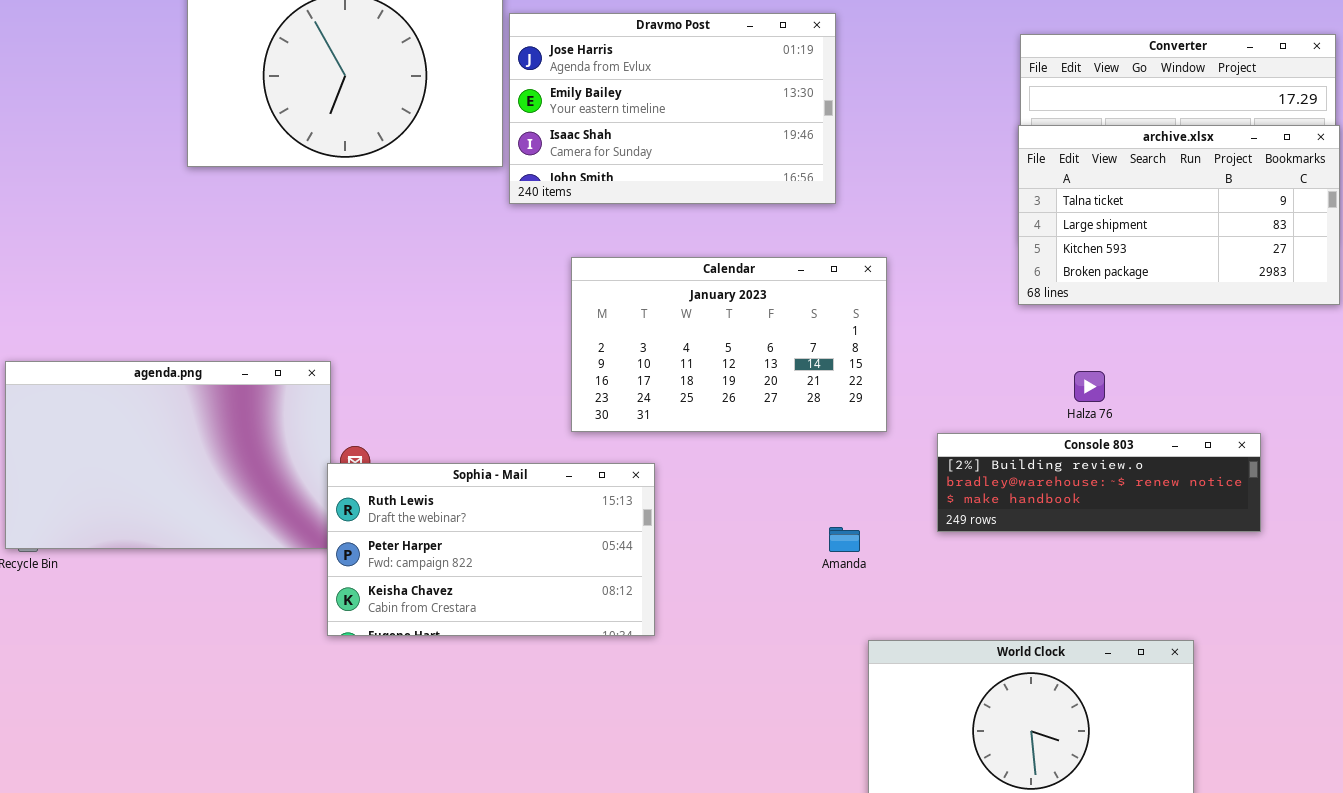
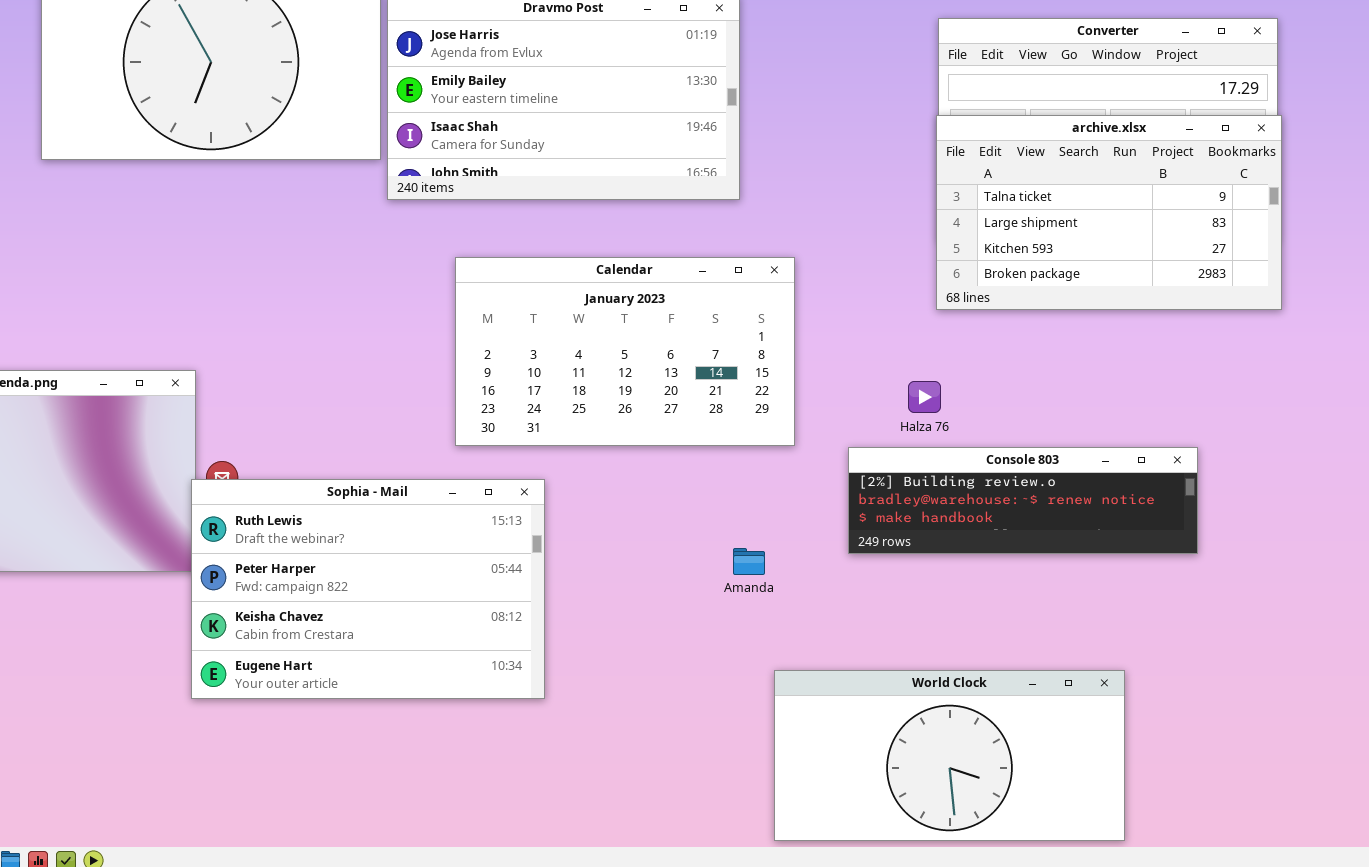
Halza 76: [1074,371,1105,402] -> [908,381,941,413], moved
Sophia - Mail: [327,463,655,636] -> [191,479,545,699], resized

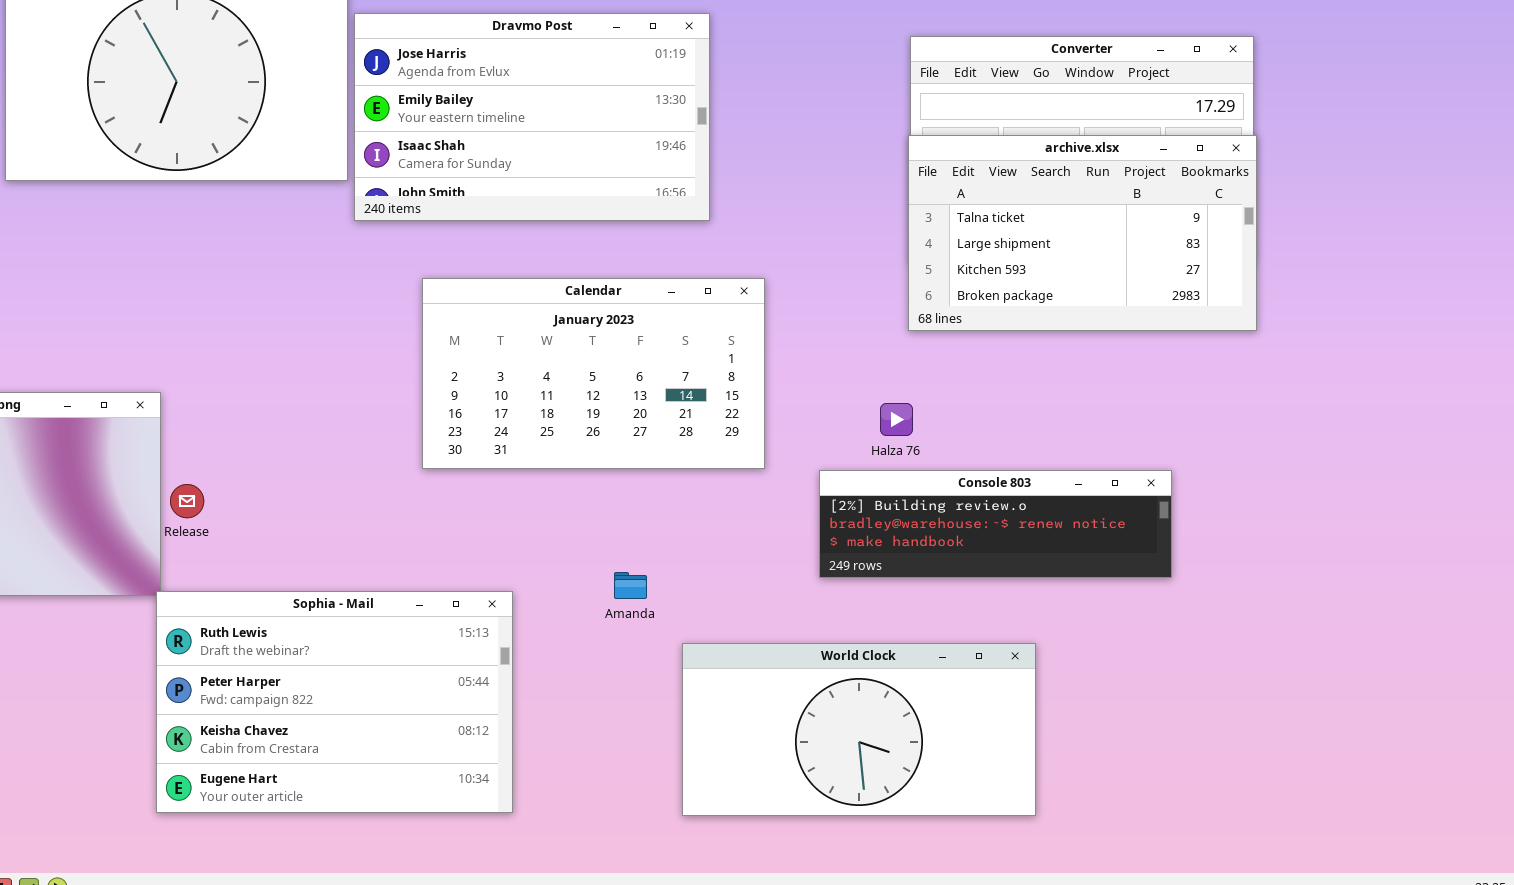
Sophia - Mail: [191,479,545,699] -> [156,591,513,813], moved
Amanda: [733,548,765,575] -> [614,572,647,599], moved
World Clock: [774,670,1125,841] -> [682,643,1036,816], moved

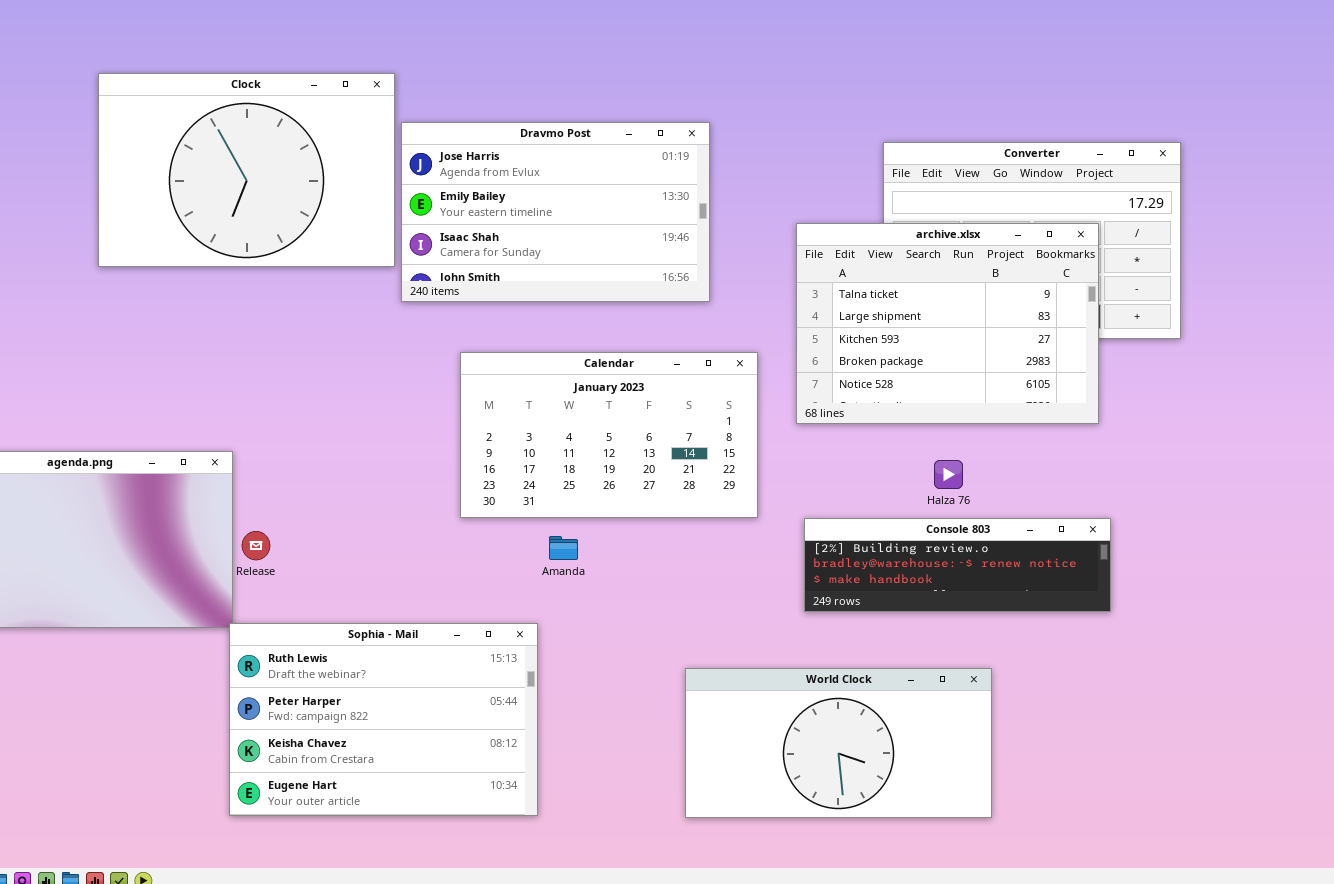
archive.xlsx: [908,135,1257,331] -> [796,223,1099,424], moved, resized
Halza 76: [880,403,913,436] -> [934,460,963,489], moved
Amanda: [614,572,647,599] -> [549,536,578,560], moved

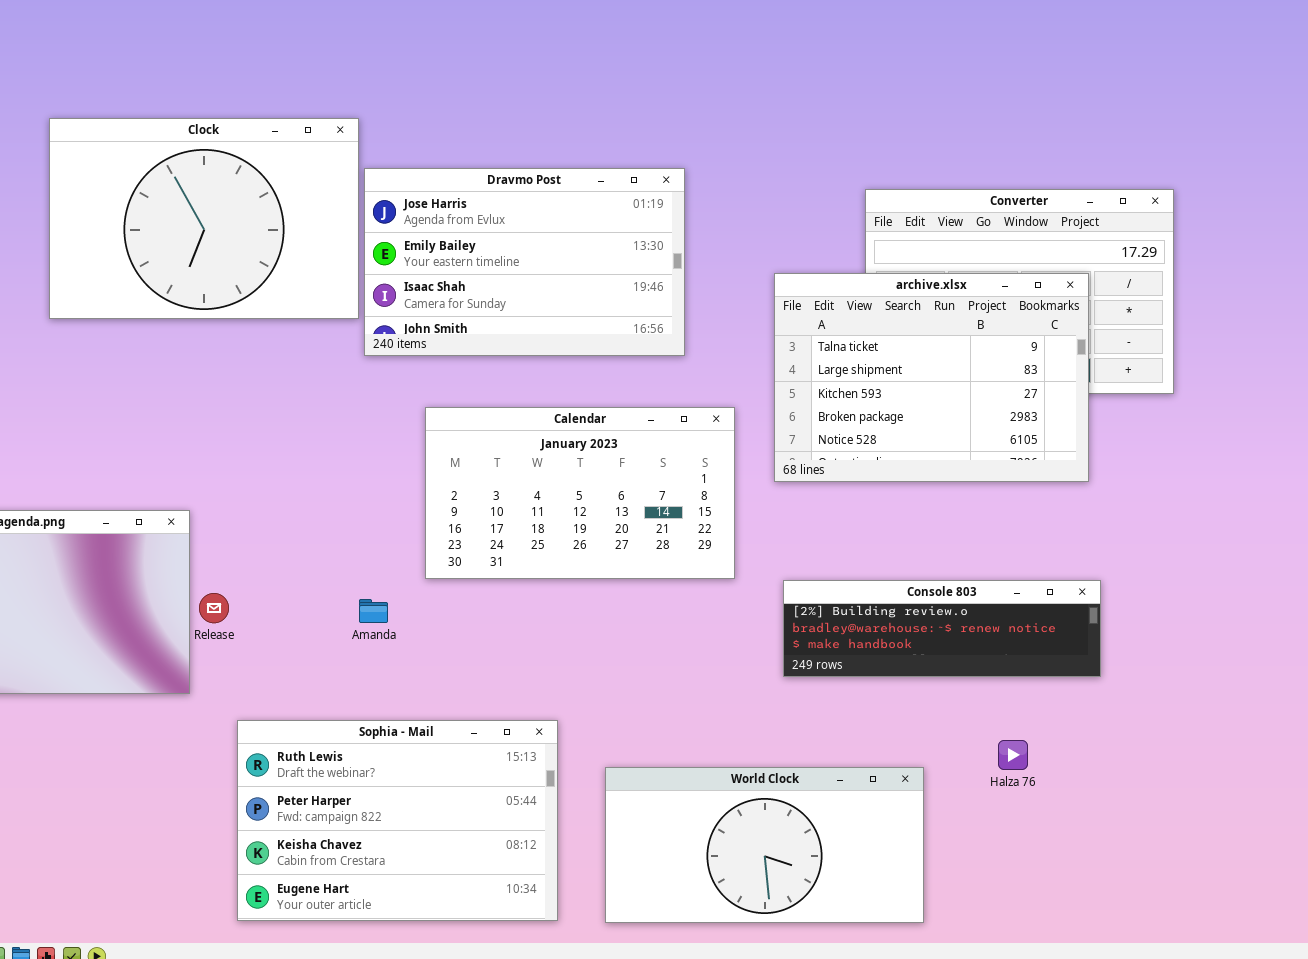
Halza 76: [934,460,963,489] -> [998,740,1028,770], moved
Amanda: [549,536,578,560] -> [359,599,388,623], moved
Sophia - Mail: [229,623,538,816] -> [237,720,558,921], moved
World Clock: [685,668,992,818] -> [605,767,924,923], moved

